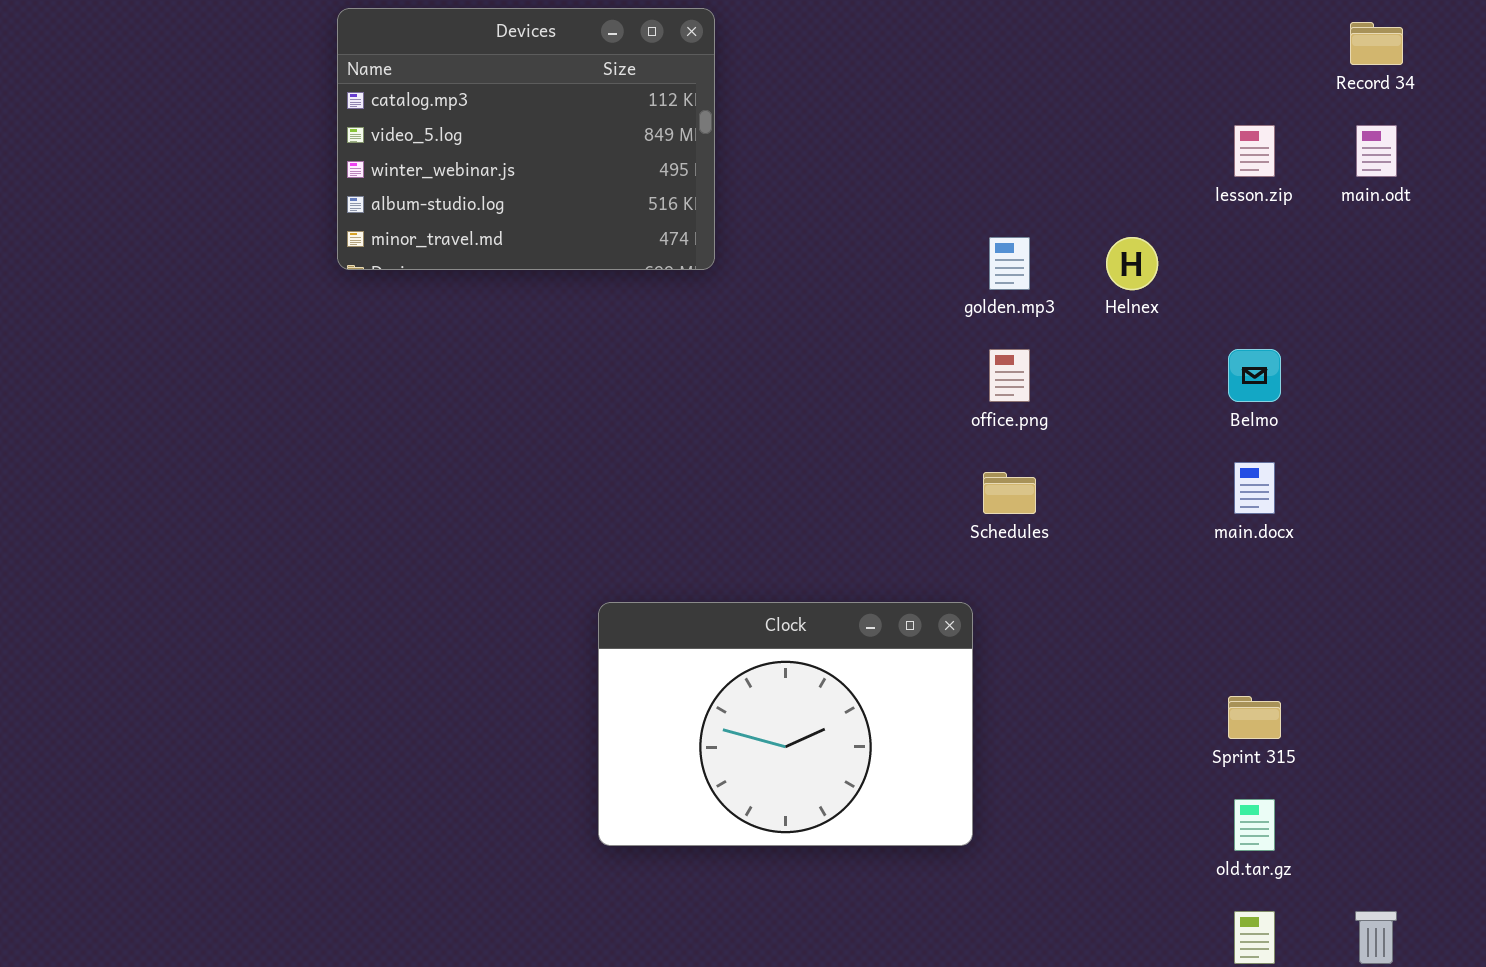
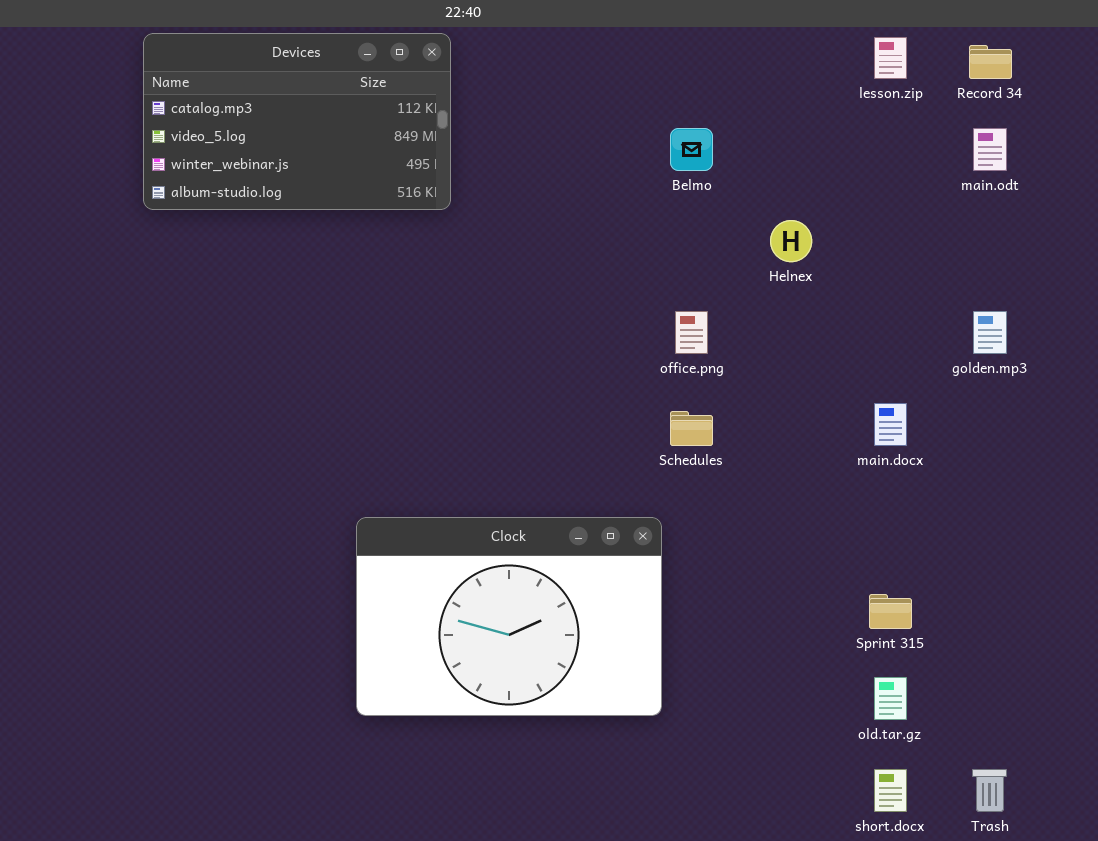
Devices: [337,8,715,270] -> [143,33,451,210], resized
lesson.zip: [1234,125,1275,177] -> [874,37,907,79], moved
golden.mp3: [989,237,1030,290] -> [973,311,1007,354], moved
Belmo: [1228,349,1281,402] -> [670,128,713,171], moved

